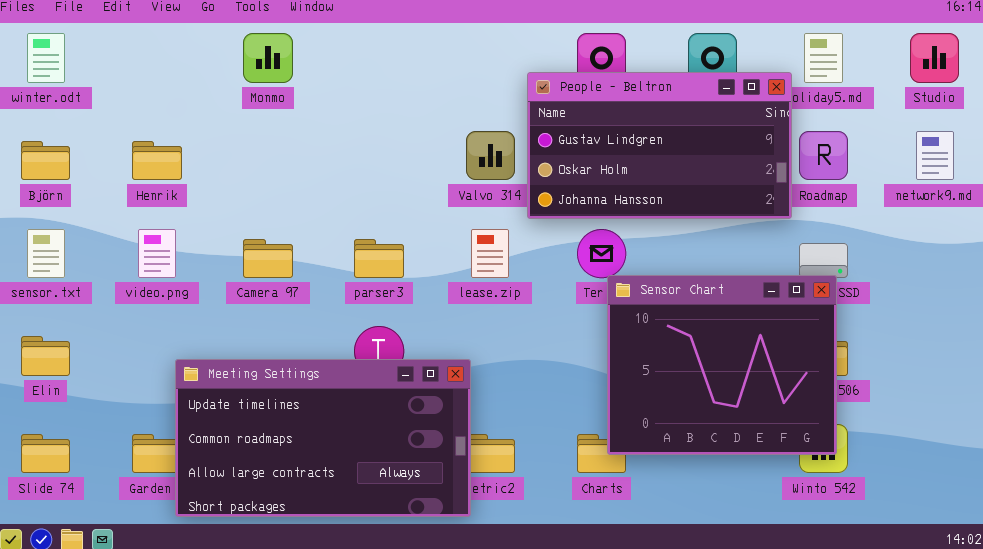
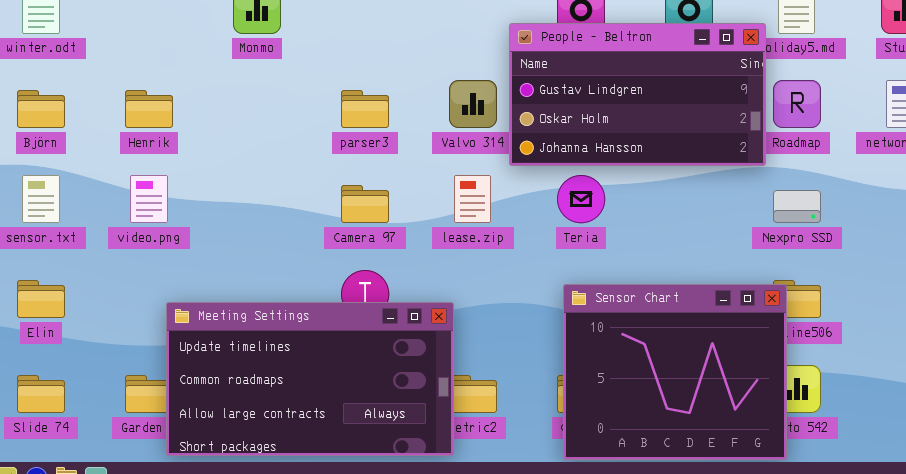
Camera 97: [243,239,293,278] -> [341,185,389,223], moved
parser3: [354,239,404,278] -> [341,90,389,128], moved
Sensor Chart: [607,275,837,455] -> [563,284,787,460], moved

